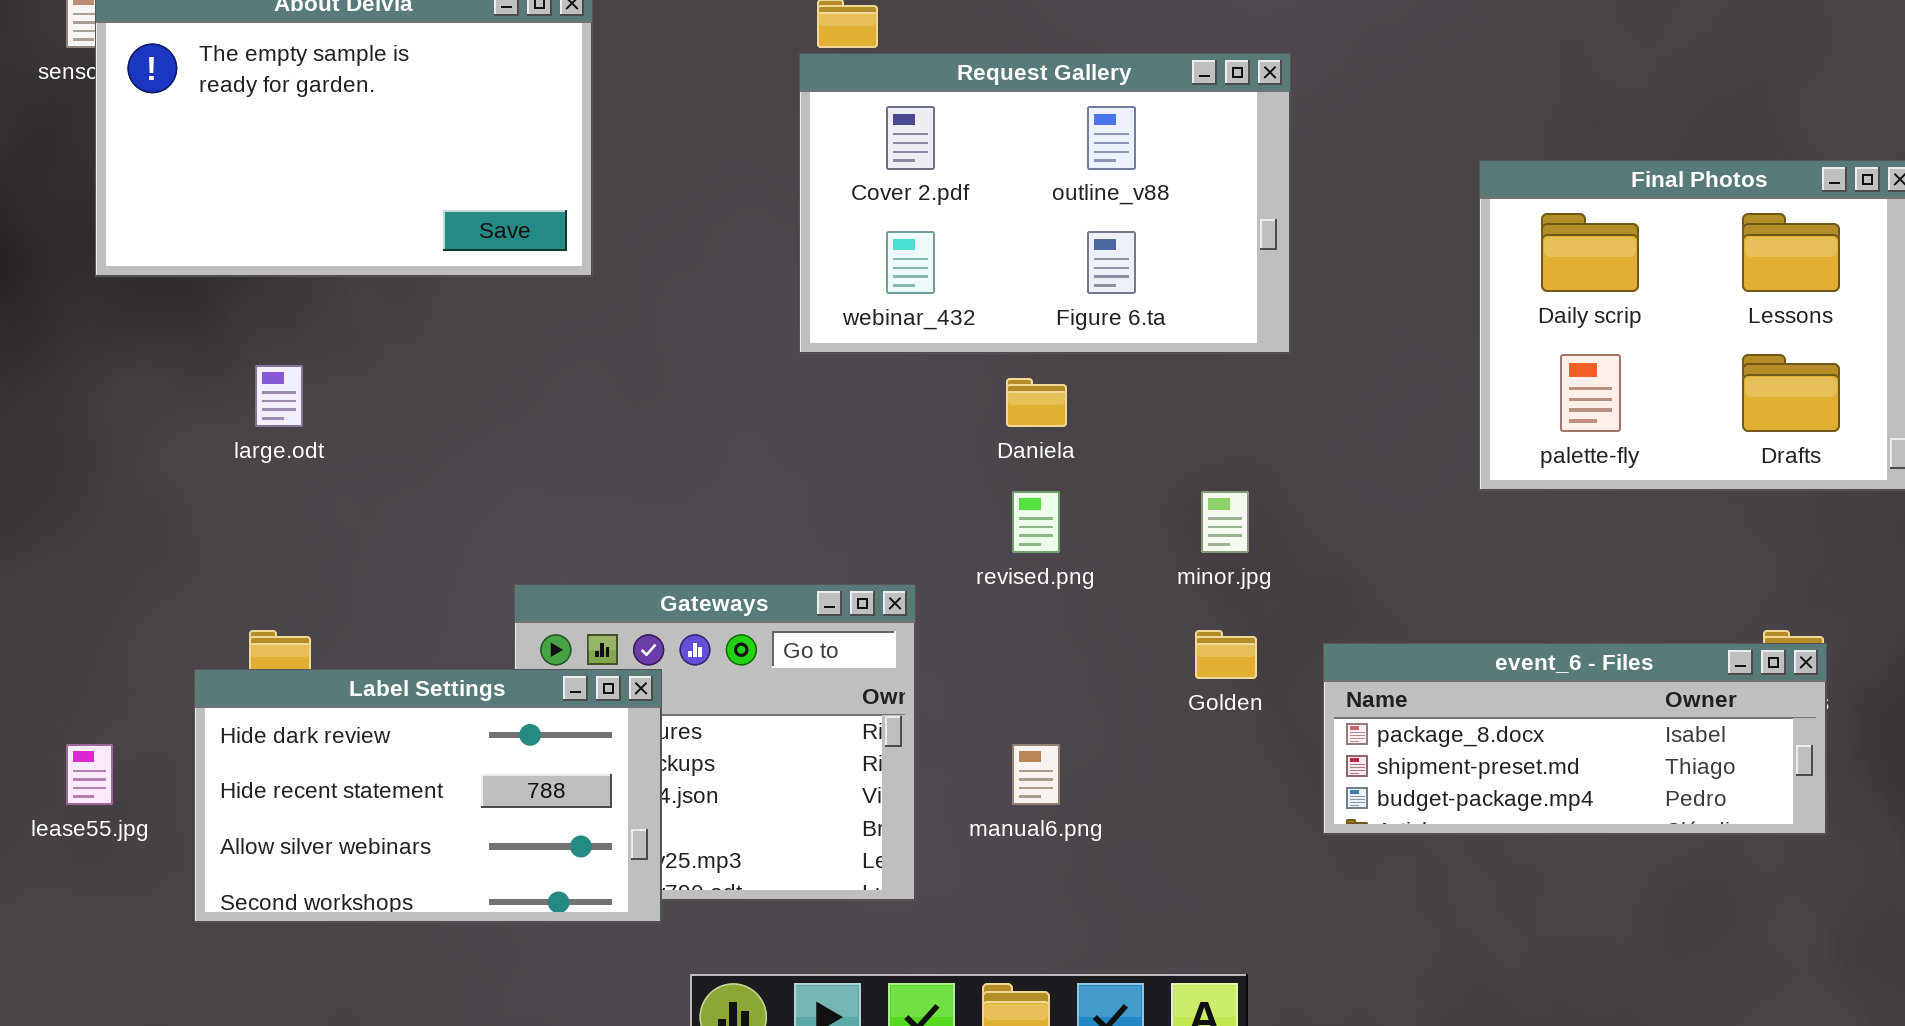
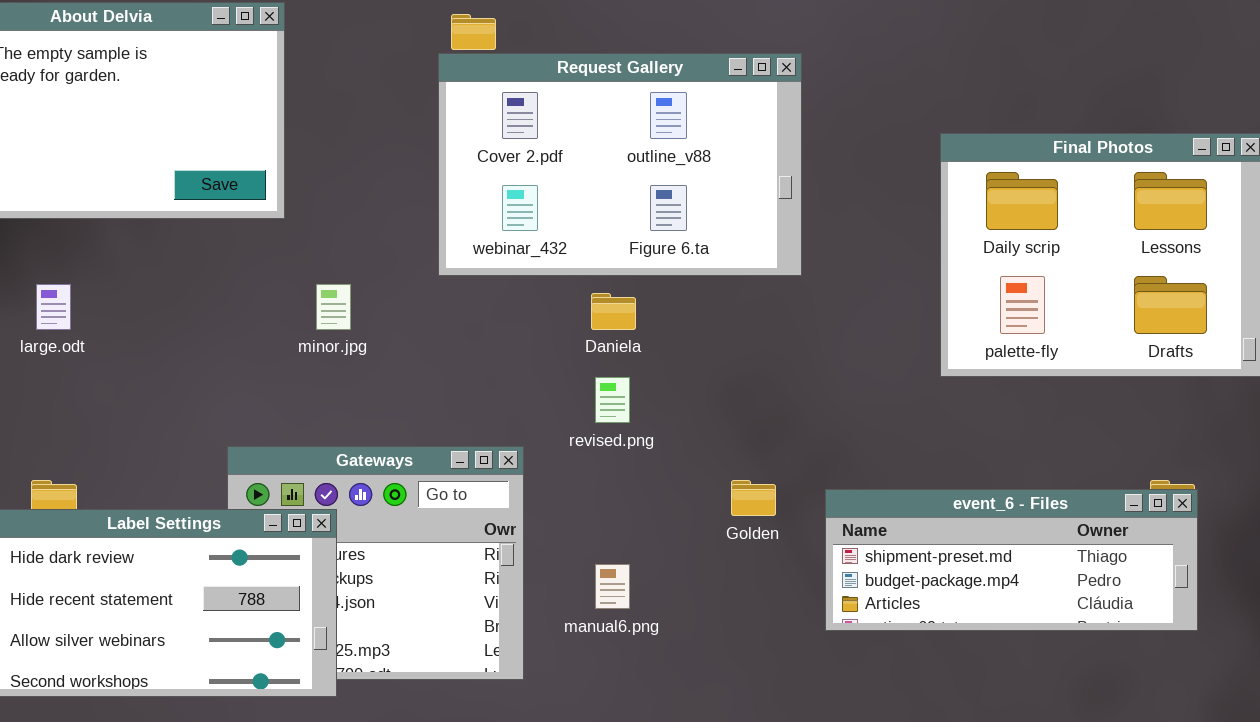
minor.jpg: [1201,491,1249,553] -> [316,284,351,330], moved
event_6 - Files: [1323,643,1827,835] -> [825,489,1198,631], scrolled down 1 row

